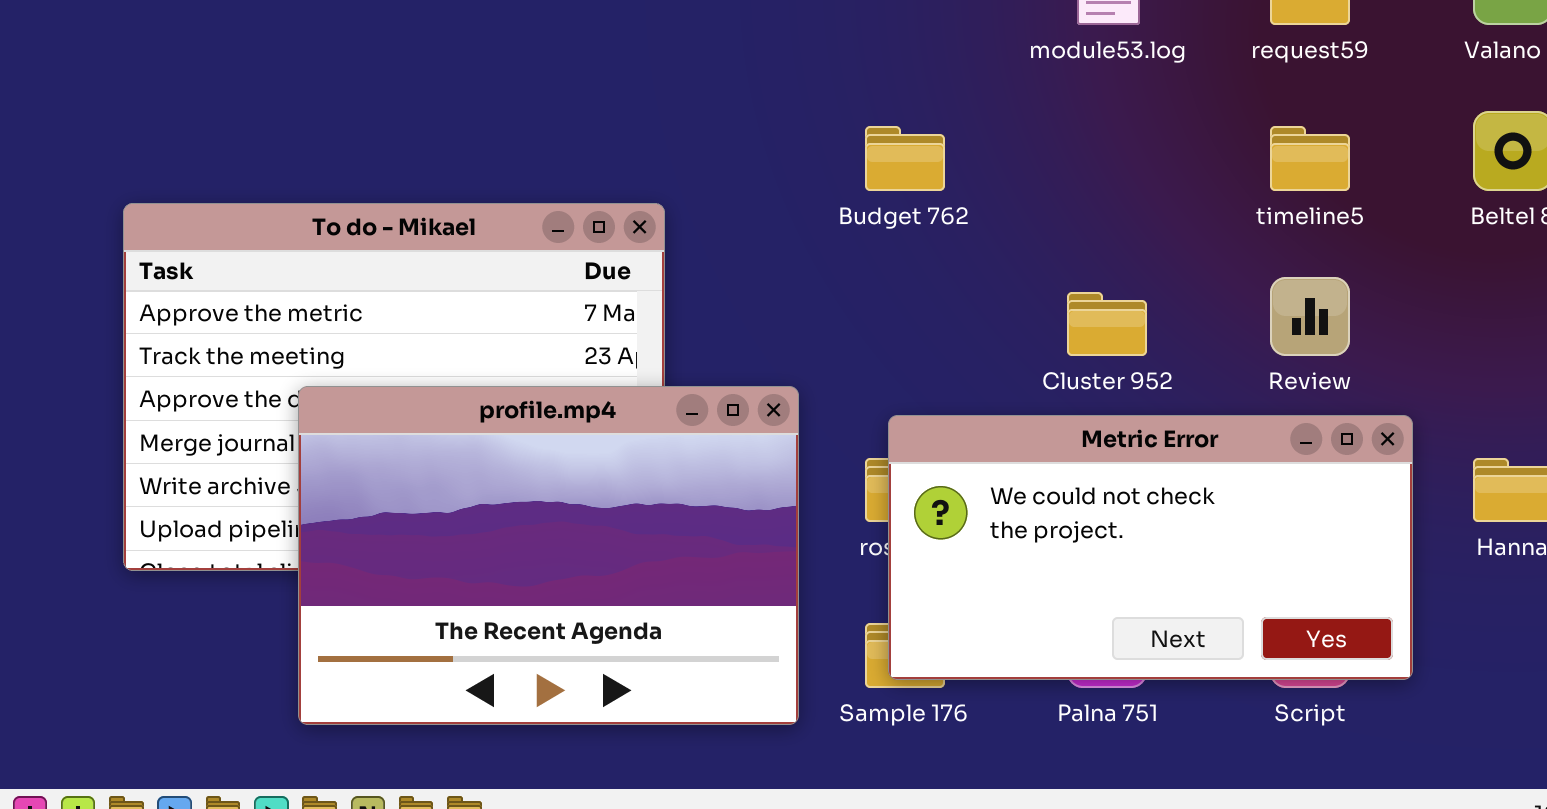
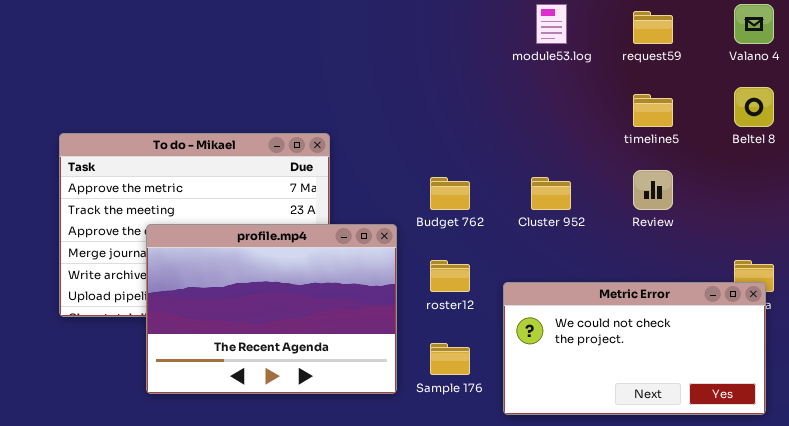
Budget 762: [865,126,945,191] -> [430,177,470,210], moved
Metric Error: [888,415,1413,680] -> [503,282,766,415], moved

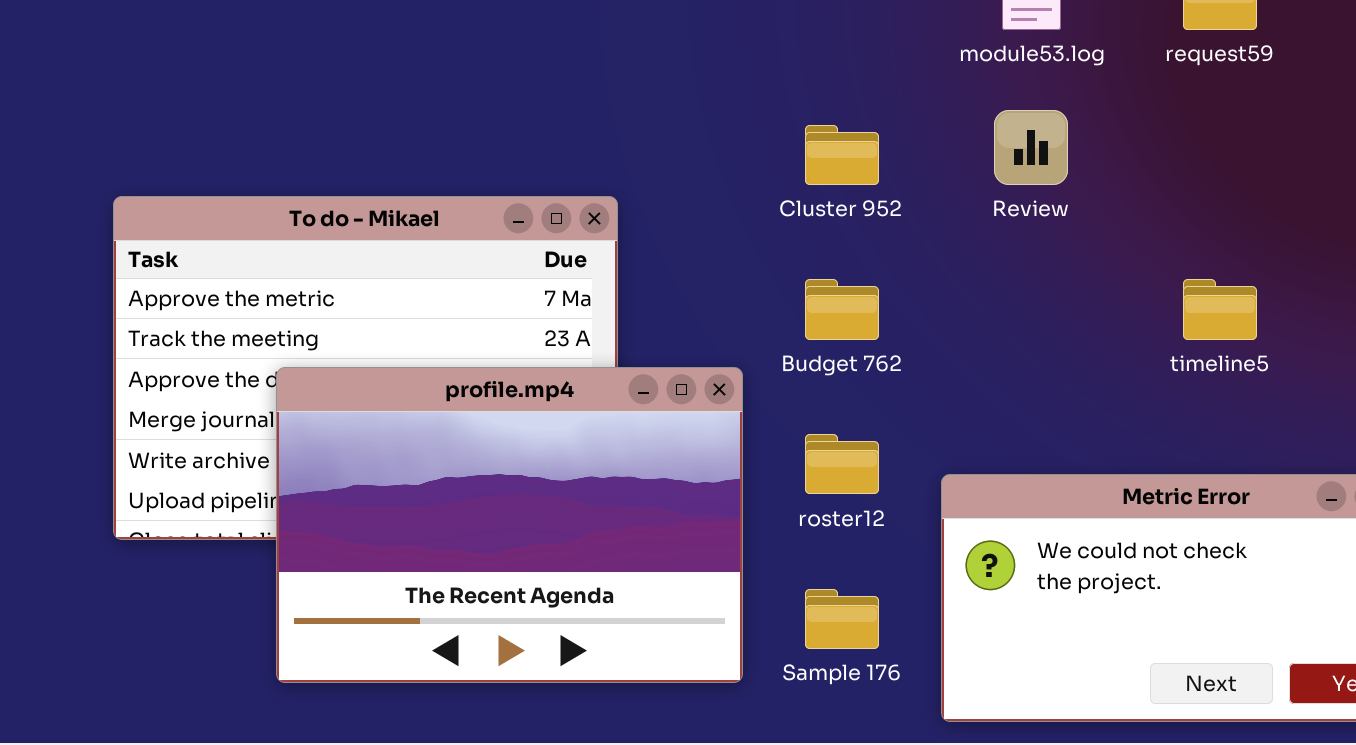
timeline5: [633,94,673,127] -> [1183,279,1257,340], moved
Review: [633,170,673,210] -> [994,110,1068,185], moved
Cluster 952: [531,177,571,210] -> [805,125,879,185], moved

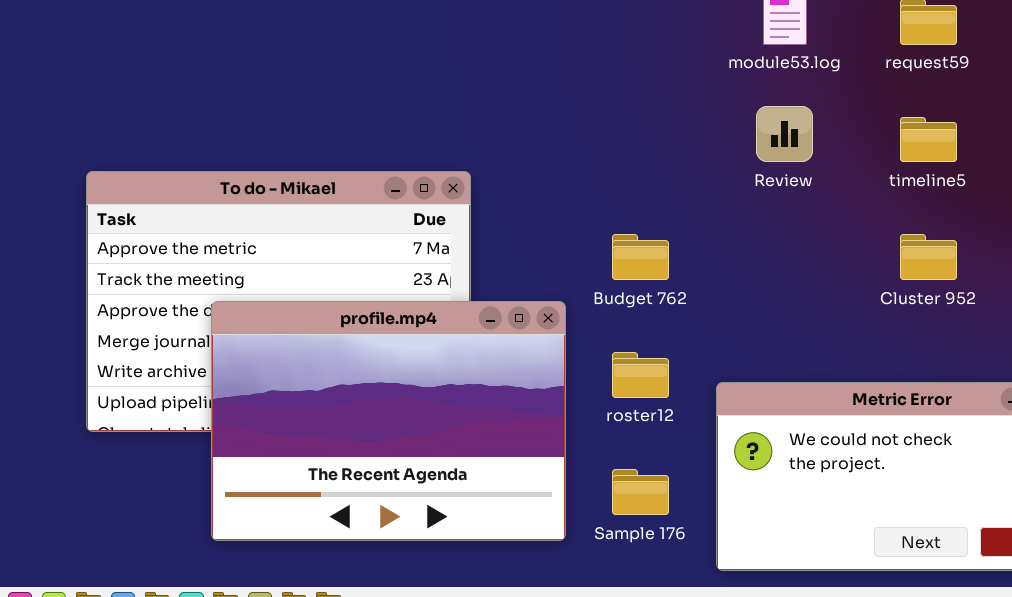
Cluster 952: [805,125,879,185] -> [900,234,957,280], moved
timeline5: [1183,279,1257,340] -> [900,117,957,162], moved

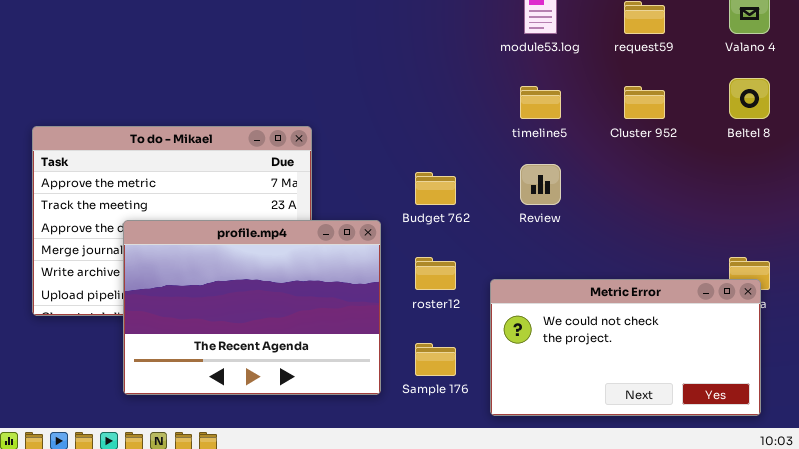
Review: [756,106,813,162] -> [520,164,561,205], moved
timeline5: [900,117,957,162] -> [520,86,561,119], moved
Cluster 952: [900,234,957,280] -> [624,86,665,119], moved

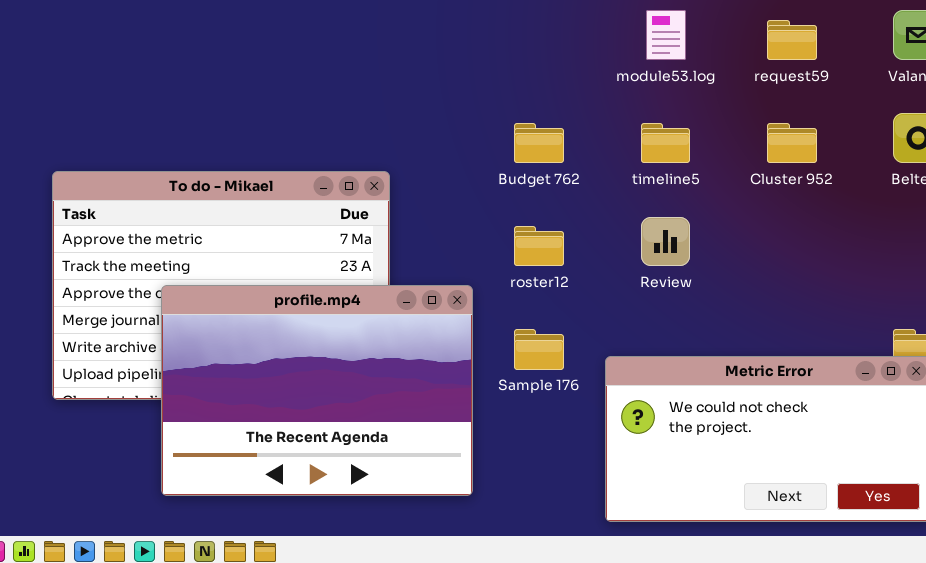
Budget 762: [415,172,456,205] -> [514,123,564,163], moved
roster12: [415,257,456,290] -> [514,226,564,266], moved
Sample 176: [415,343,456,376] -> [514,329,564,370], moved

